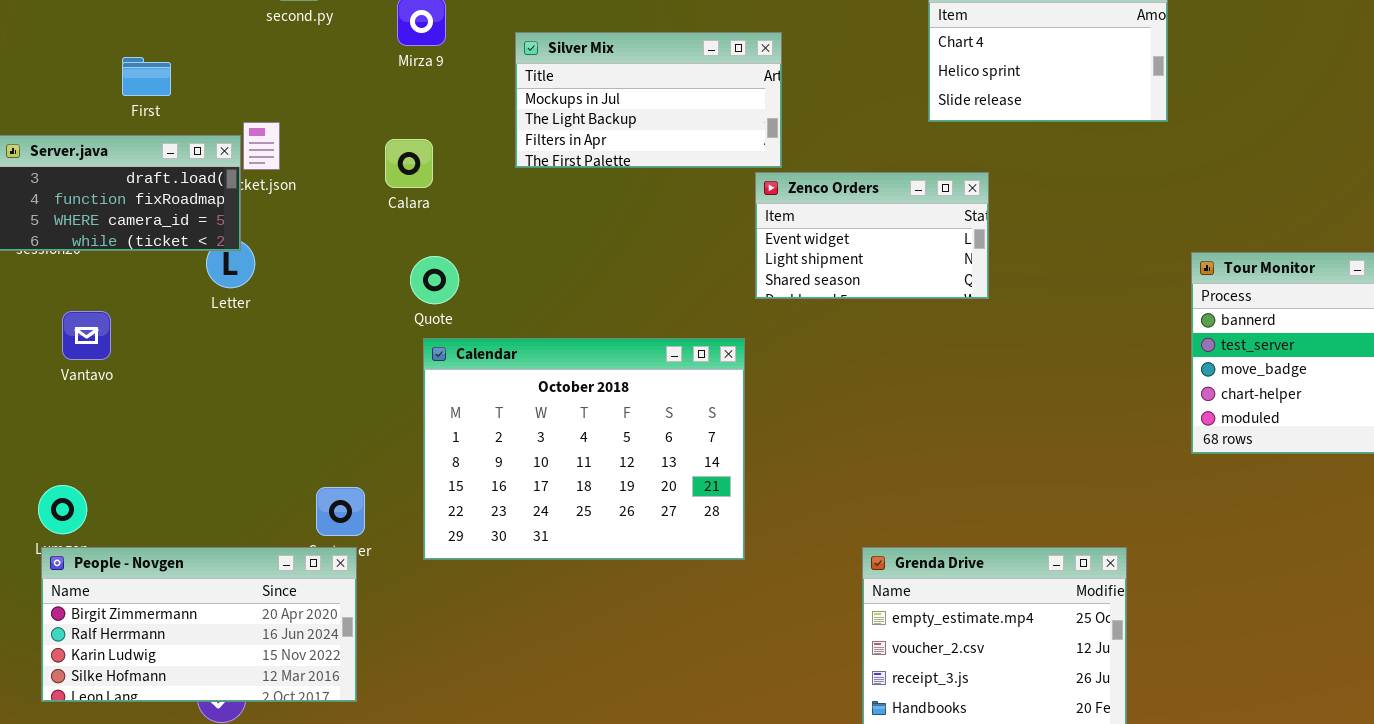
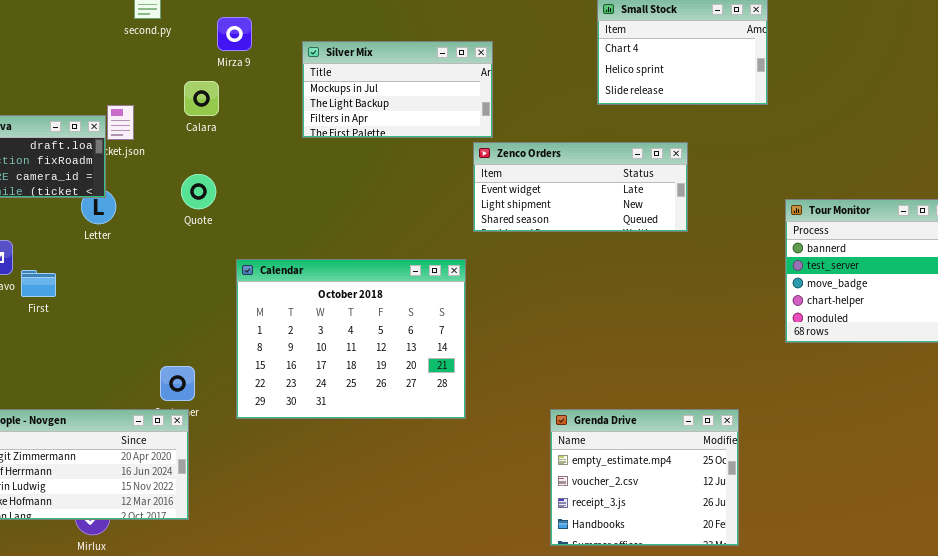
First: [122,57,171,96] -> [21,270,56,297], moved
Calara: [385,139,433,188] -> [184,81,219,116], moved
Zenco Orders: [755,172,989,299] -> [473,142,688,232], resized
Quote: [410,256,459,304] -> [181,174,216,209], moved

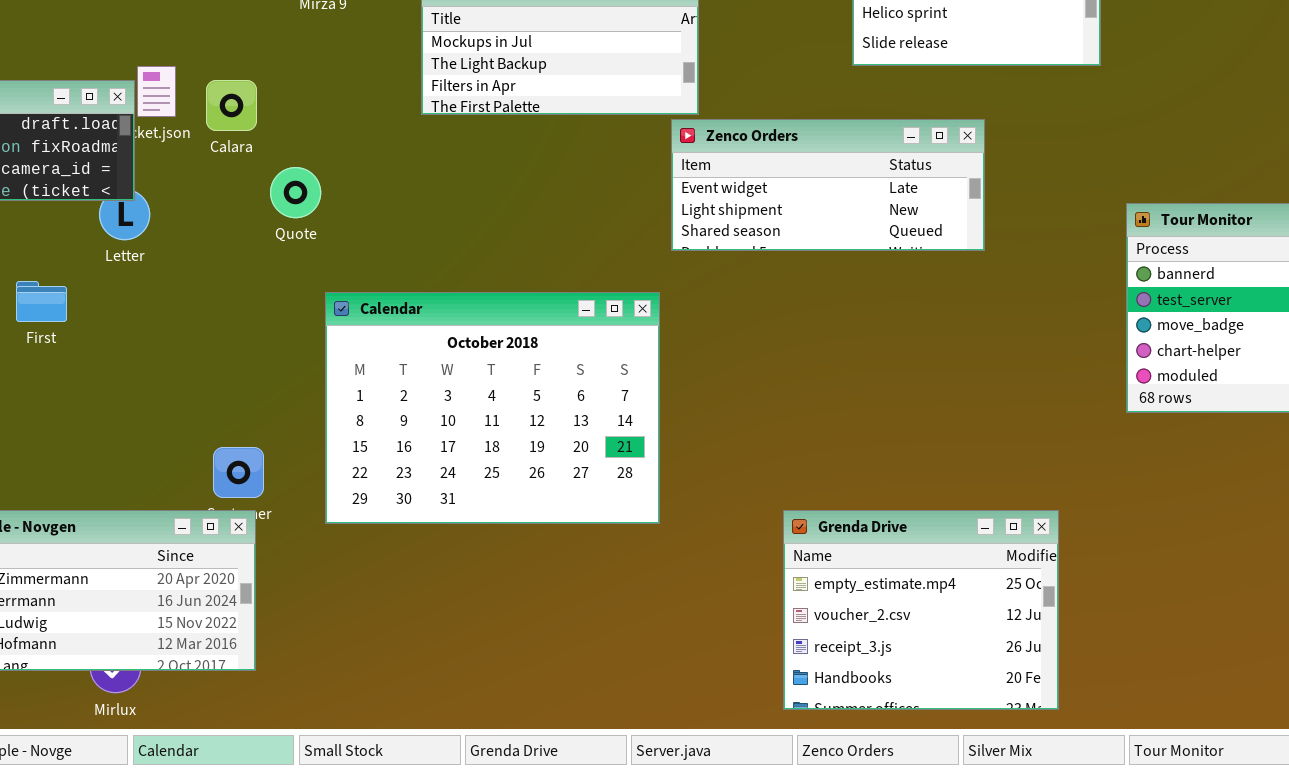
Calara: [184,81,219,116] -> [206,80,257,131], moved
Quote: [181,174,216,209] -> [270,167,321,218], moved
First: [21,270,56,297] -> [16,281,67,322], moved

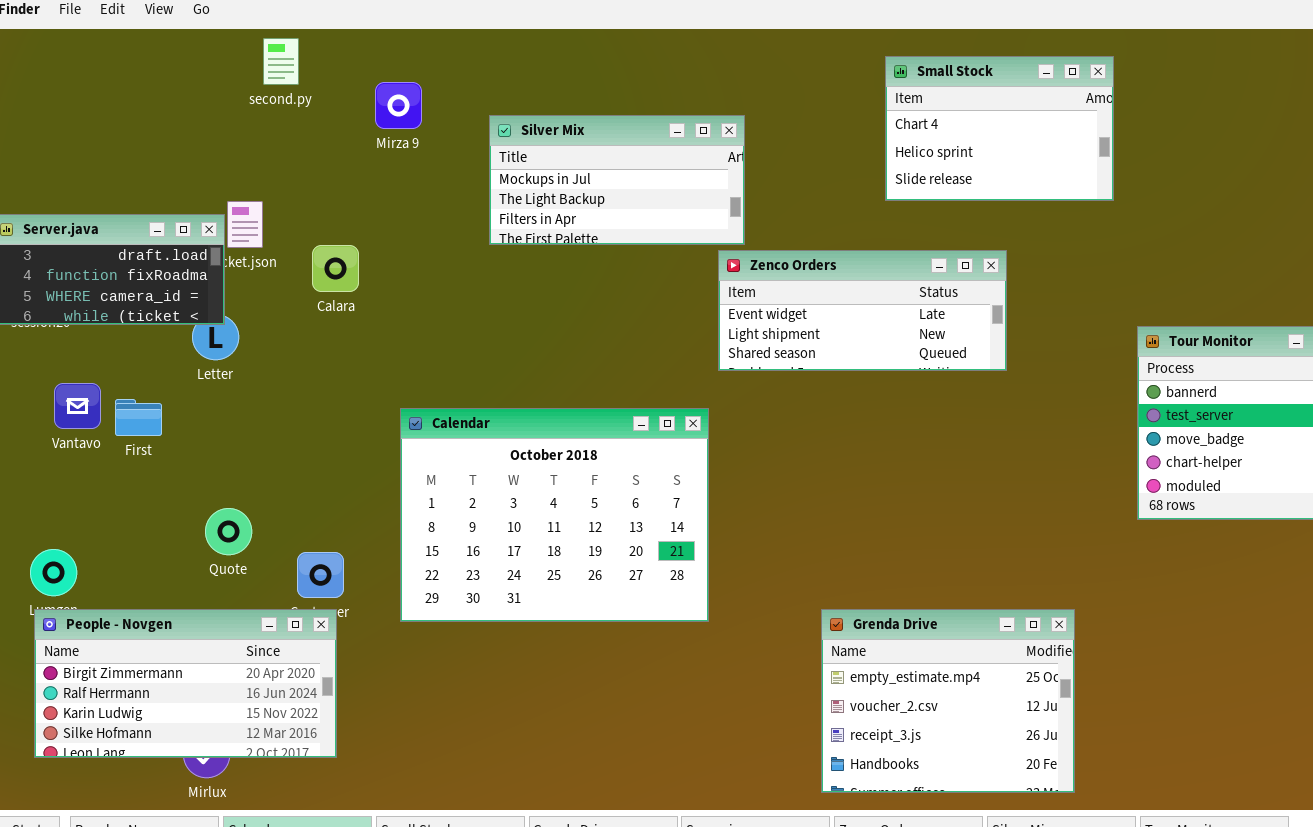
Calara: [206,80,257,131] -> [312,245,359,292], moved
Quote: [270,167,321,218] -> [205,508,252,555], moved

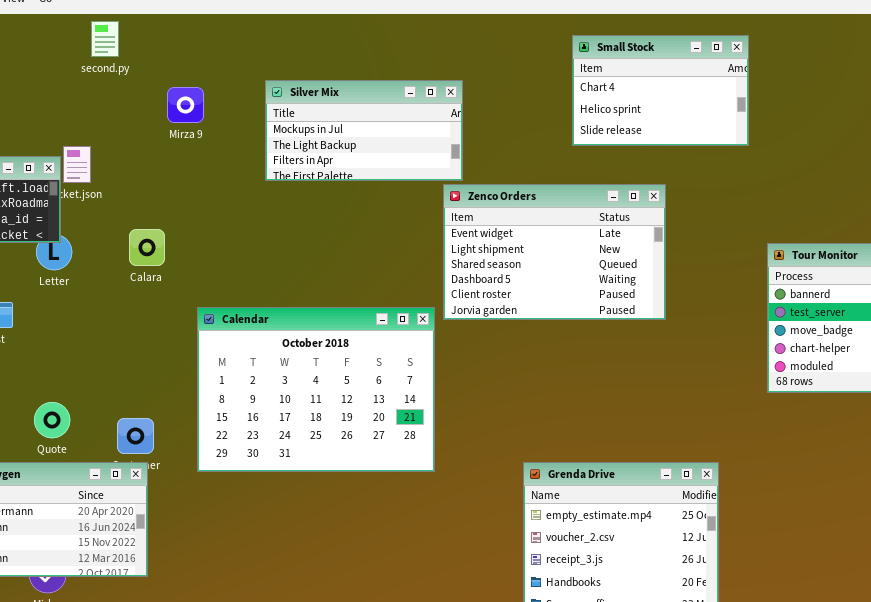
Mirza 9: [375,82,422,129] -> [167,87,204,123], moved
Calara: [312,245,359,292] -> [129,229,165,266], moved
Zenco Orders: [718,250,1007,371] -> [443,184,666,320], resized
Quote: [205,508,252,555] -> [34,402,70,438], moved

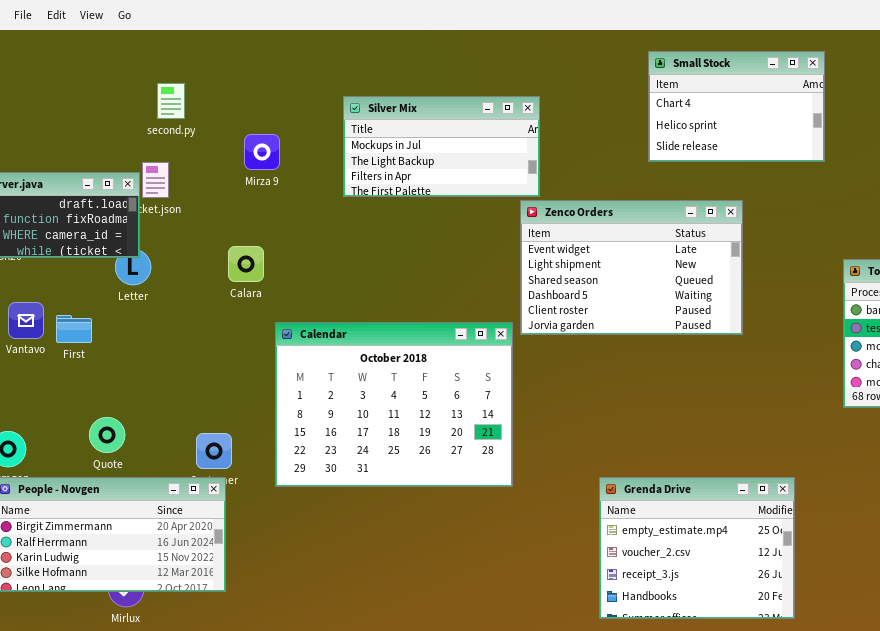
second.py: [91,21,119,57] -> [157,83,185,119], moved
Mirza 9: [167,87,204,123] -> [244,134,280,170], moved
Calara: [129,229,165,266] -> [228,246,264,282], moved
Quote: [34,402,70,438] -> [89,417,125,453], moved

